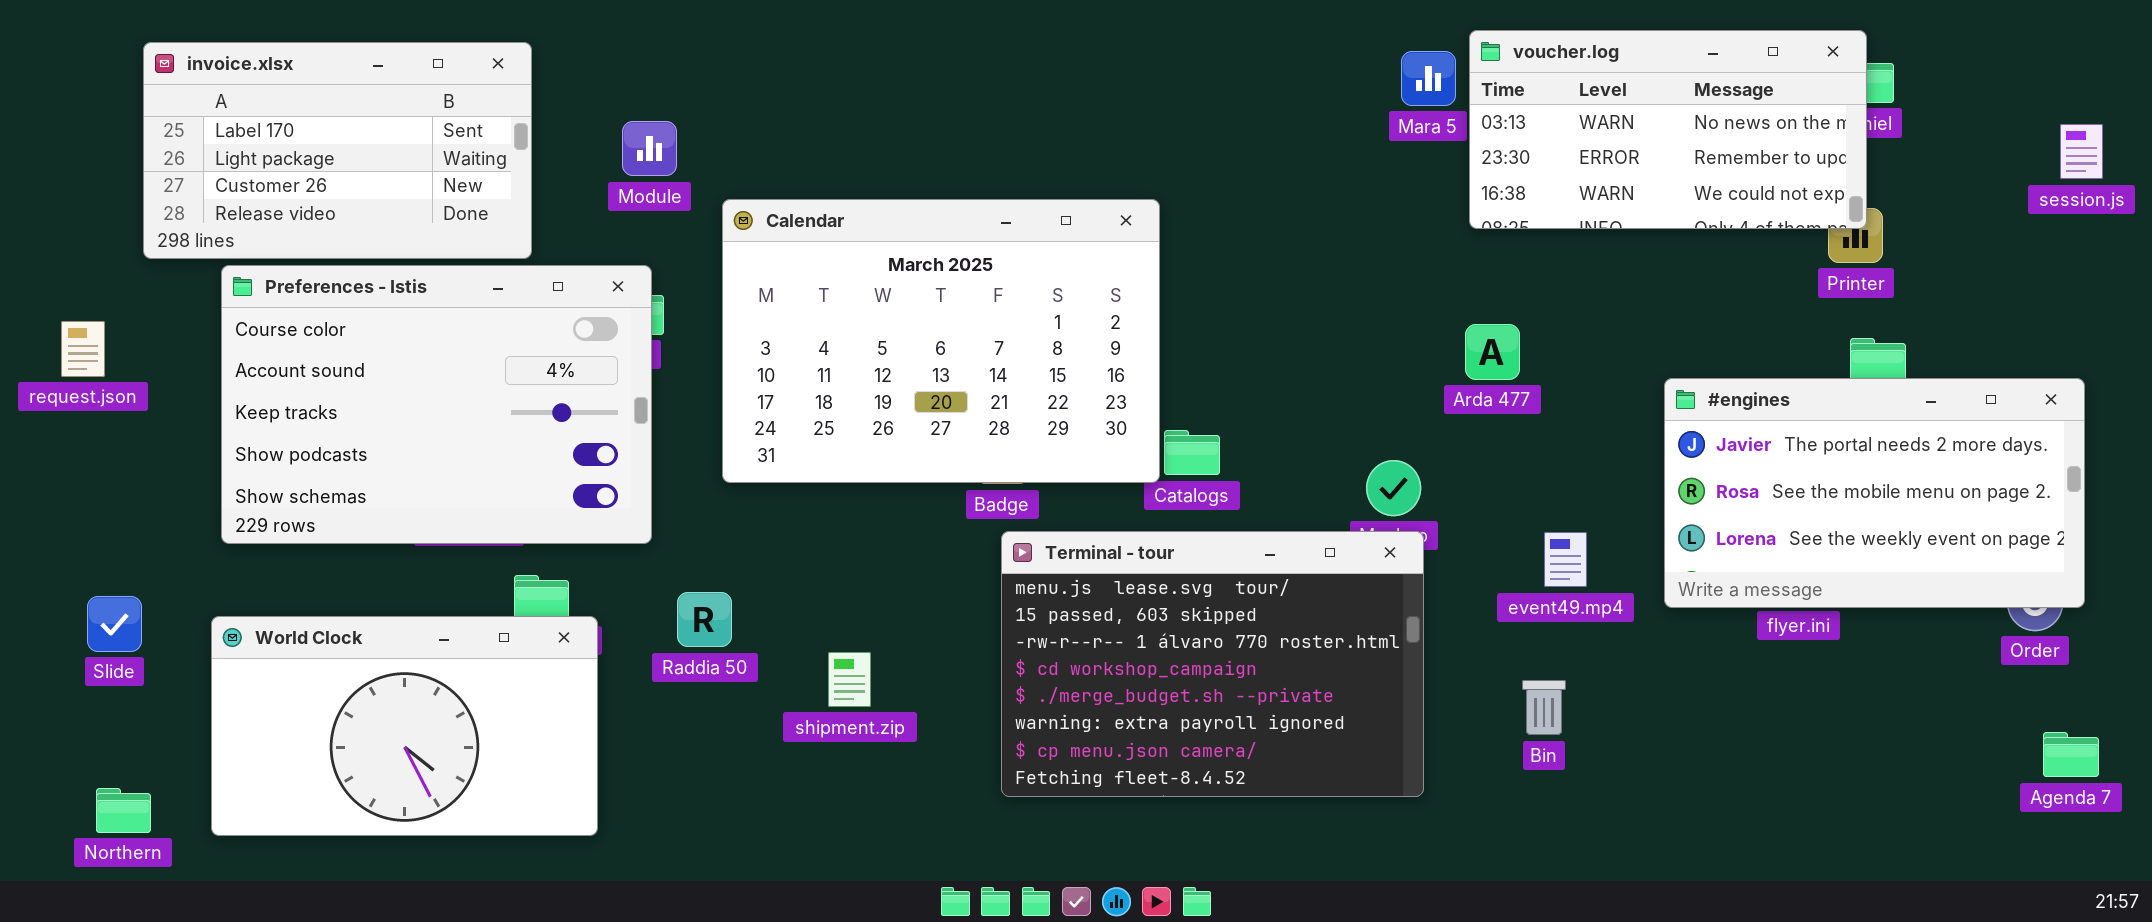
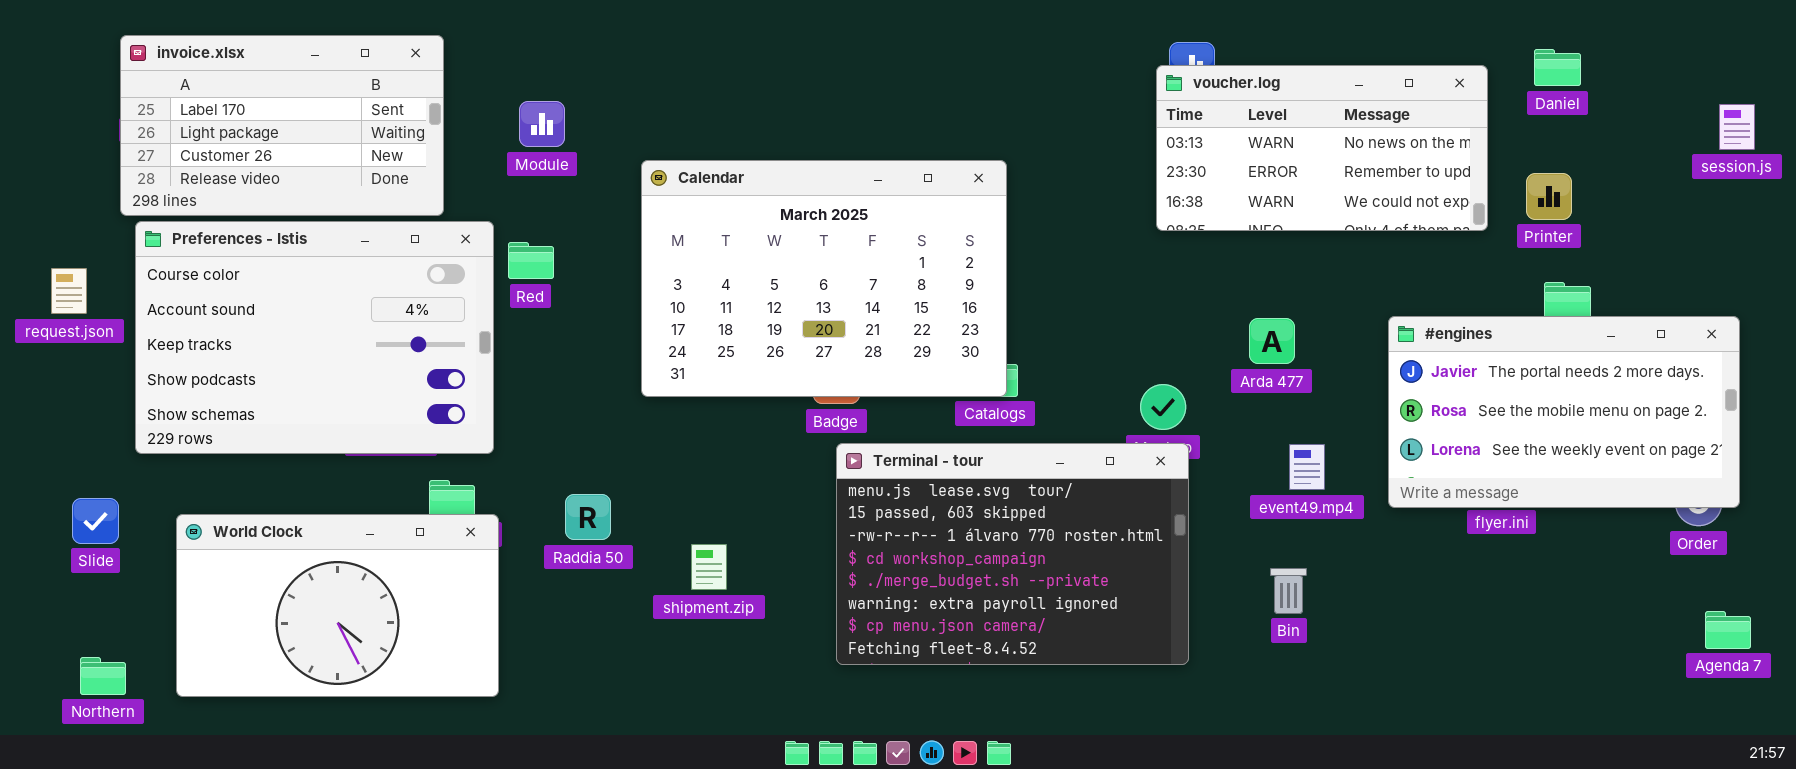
voucher.log: [1469,30,1867,229] -> [1156,65,1488,231], moved
Calendar: [722,199,1160,483] -> [641,160,1007,397], moved
Preferences - Istis: [221,265,652,544] -> [135,221,494,454], moved
Arda 477: [1465,324,1520,380] -> [1249,318,1295,364], moved

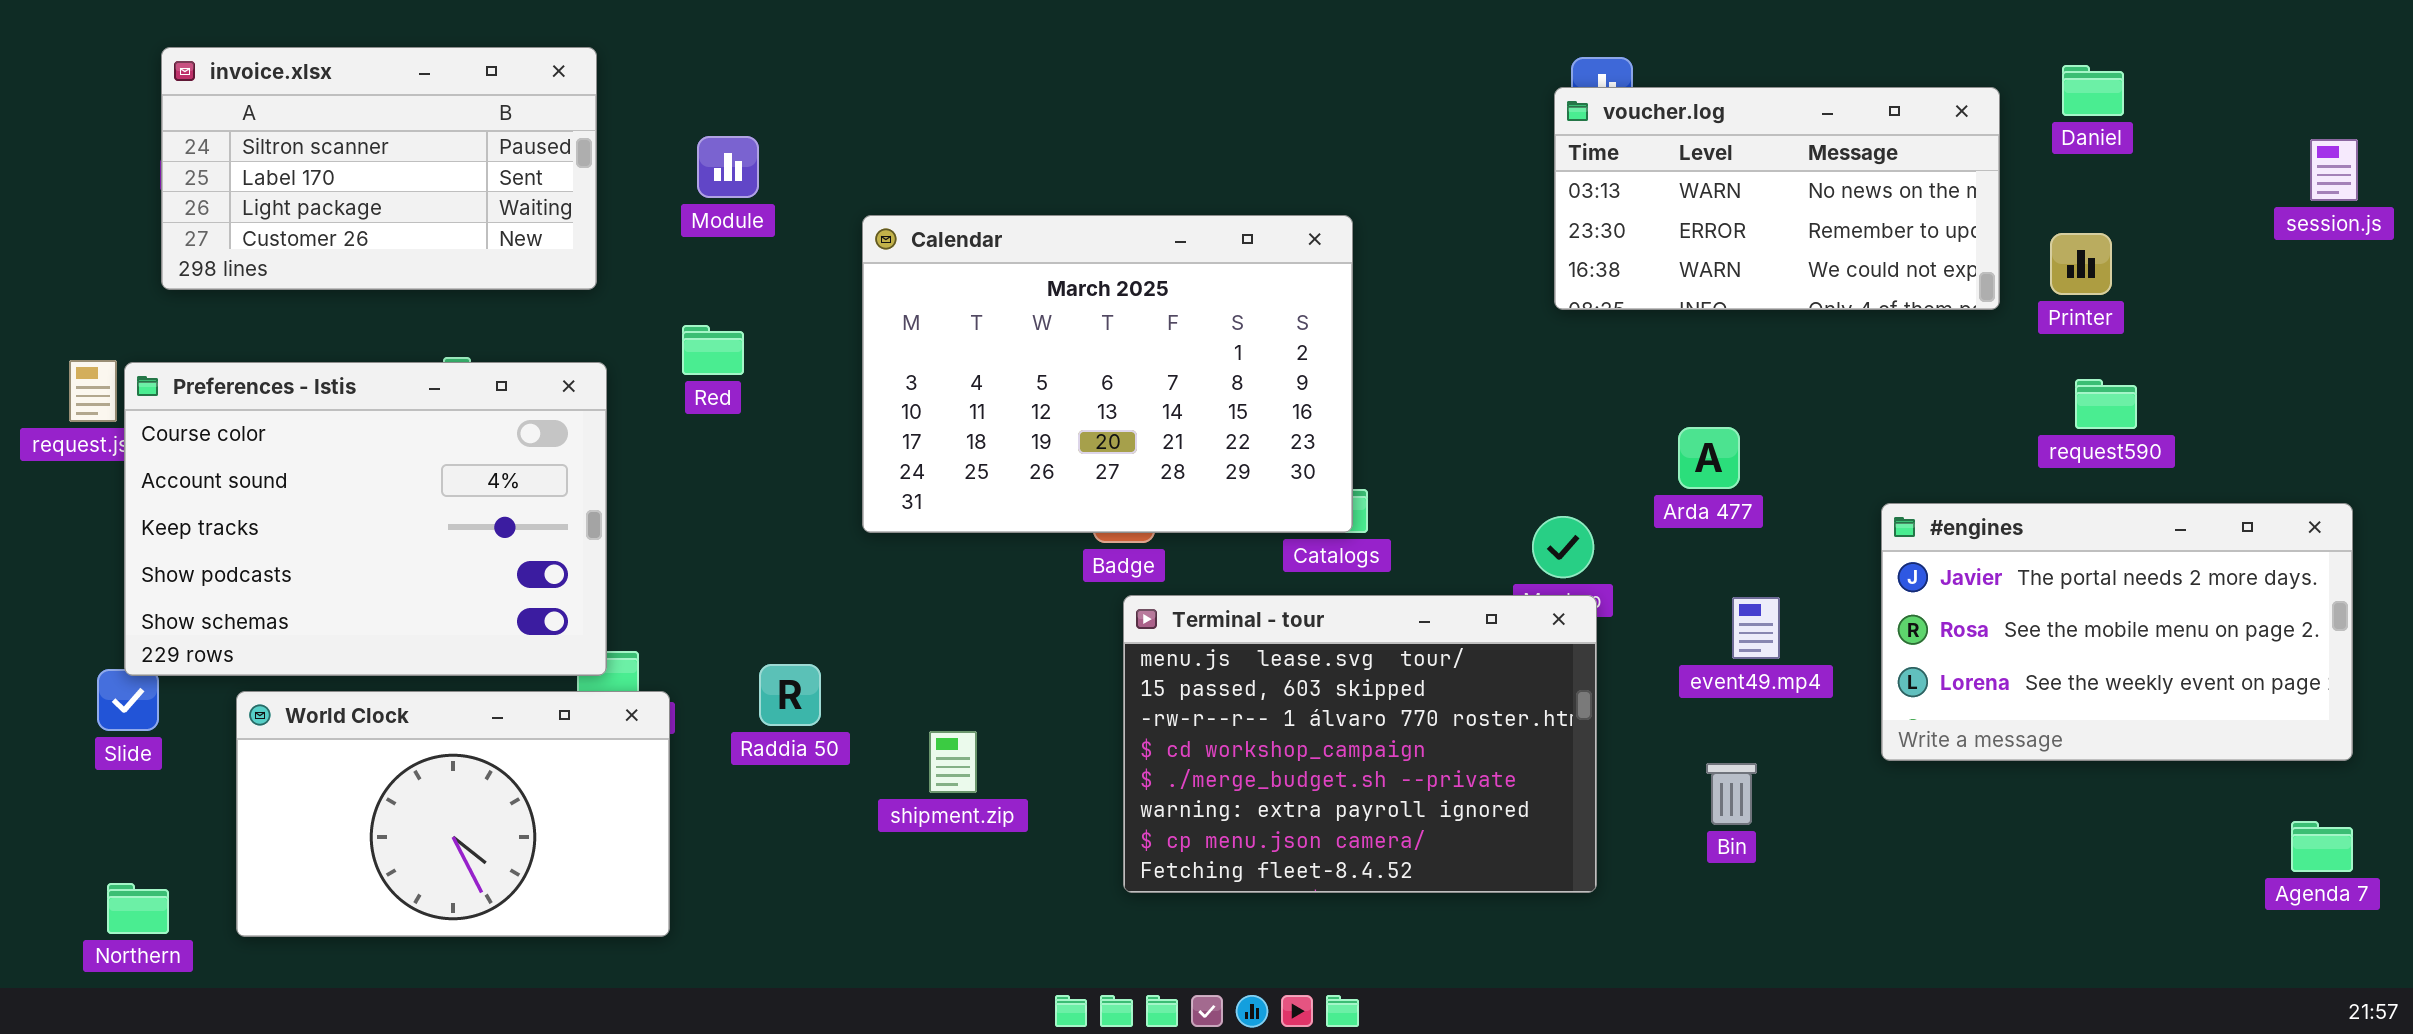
invoice.xlsx: [120,35,444,216] -> [161,47,597,290], scrolled up 1 row
Preferences - Istis: [135,221,494,454] -> [124,362,607,676], moved
#engines: [1388,316,1740,508] -> [1881,503,2353,761], moved

